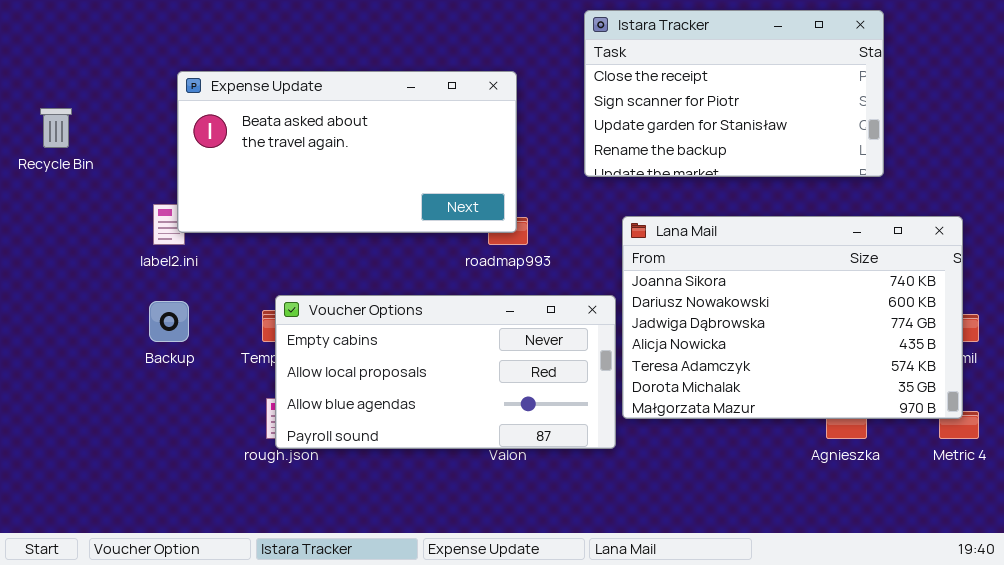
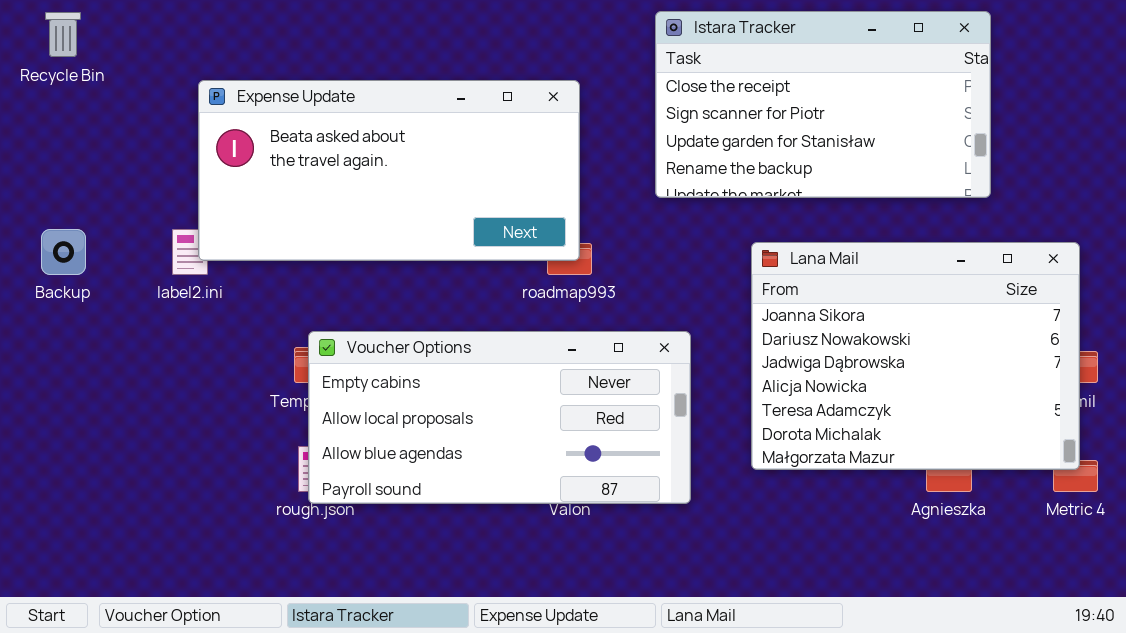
Recycle Bin: [40,108,72,148] -> [45,12,81,57], moved
Lana Mail: [622,216,963,419] -> [751,242,1080,470], resized
Backup: [149,301,189,342] -> [41,229,86,275], moved

